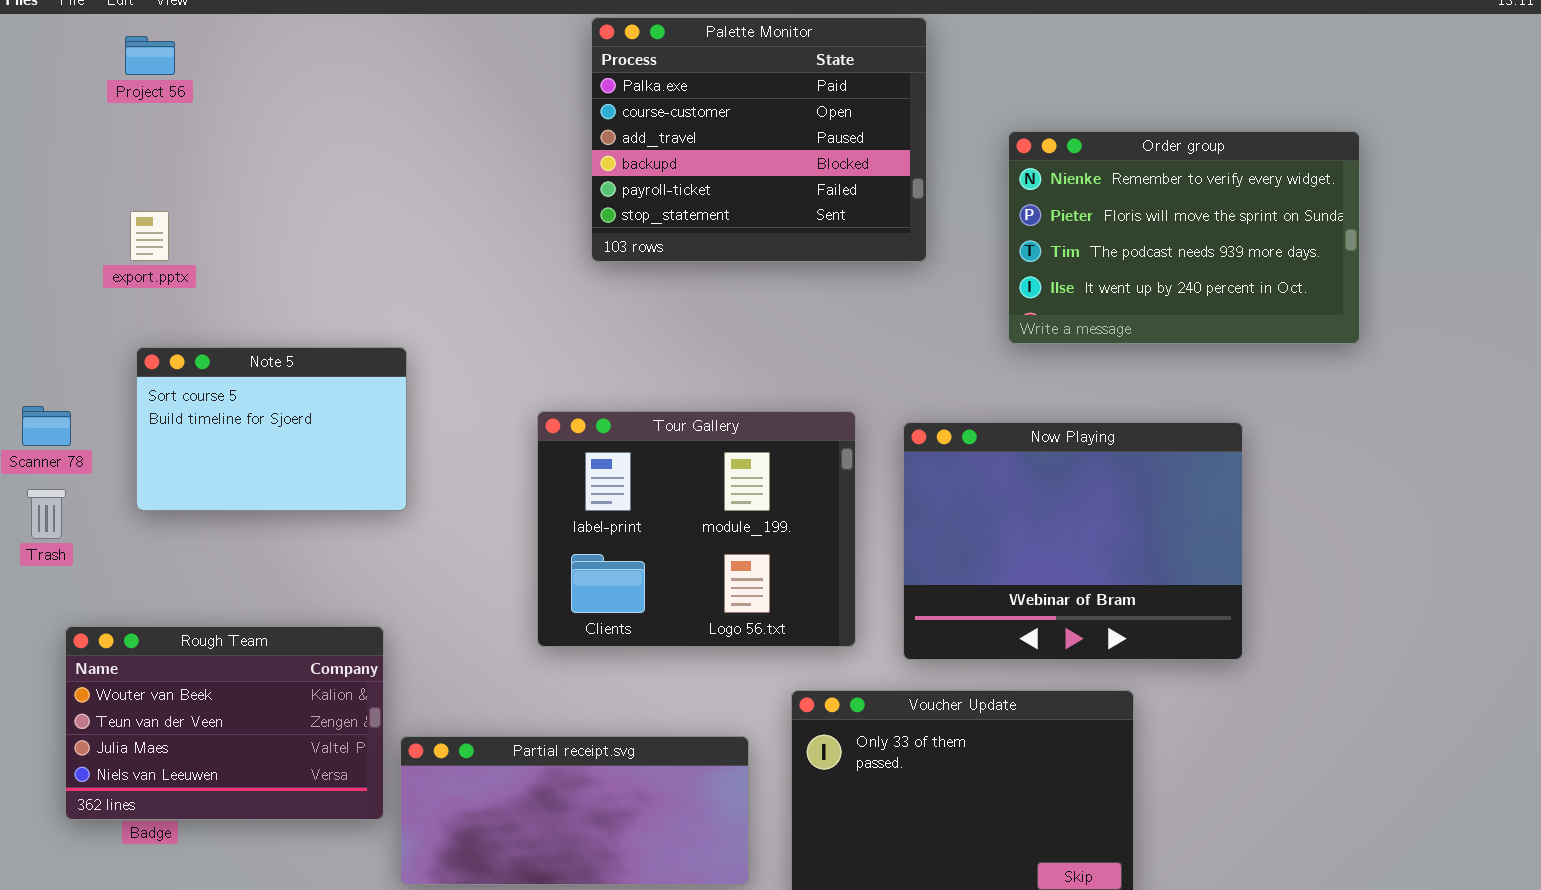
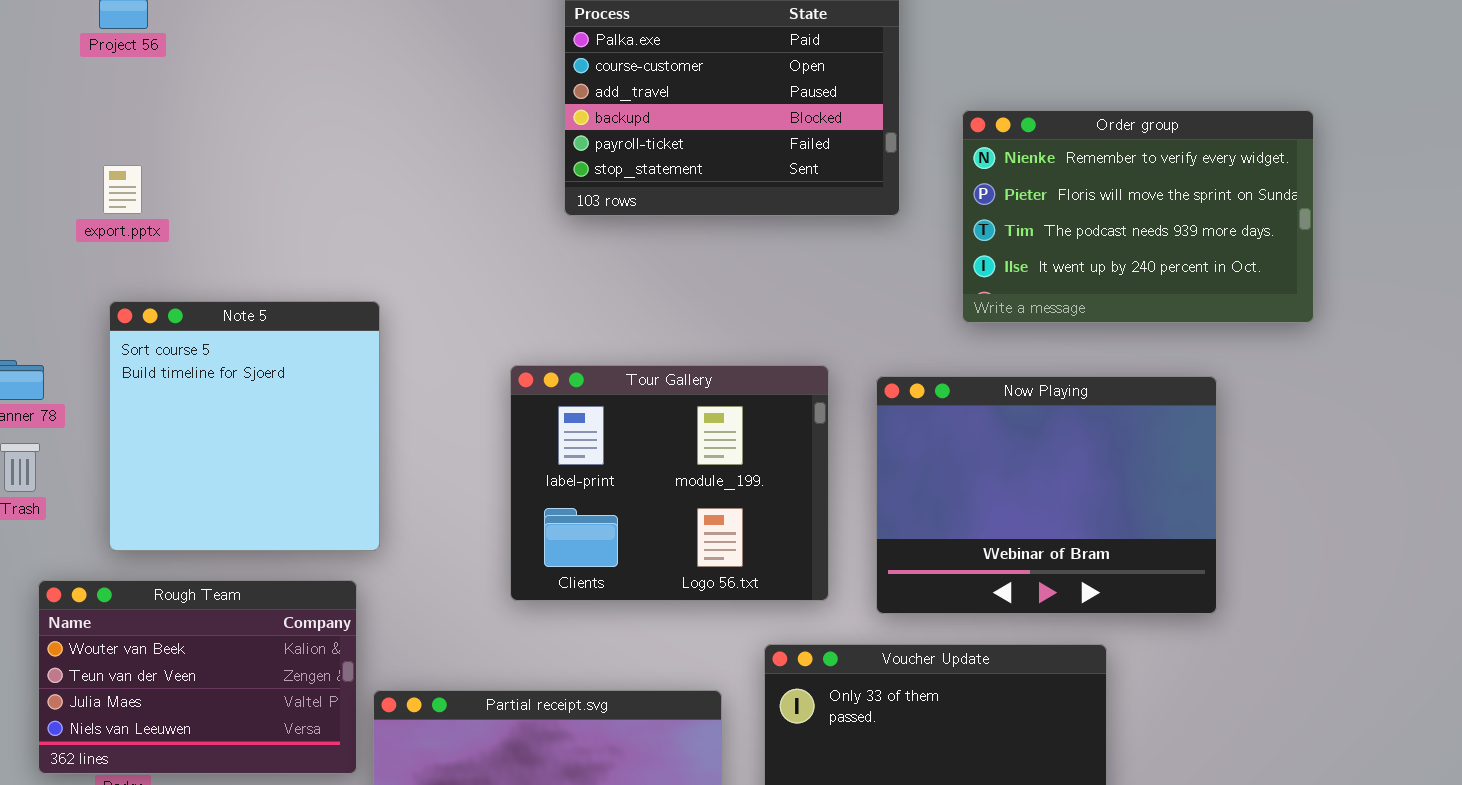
Order group: [1008,131,1360,344] -> [962,110,1314,323], moved
Note 5: [136,347,407,511] -> [109,301,380,551], resized

